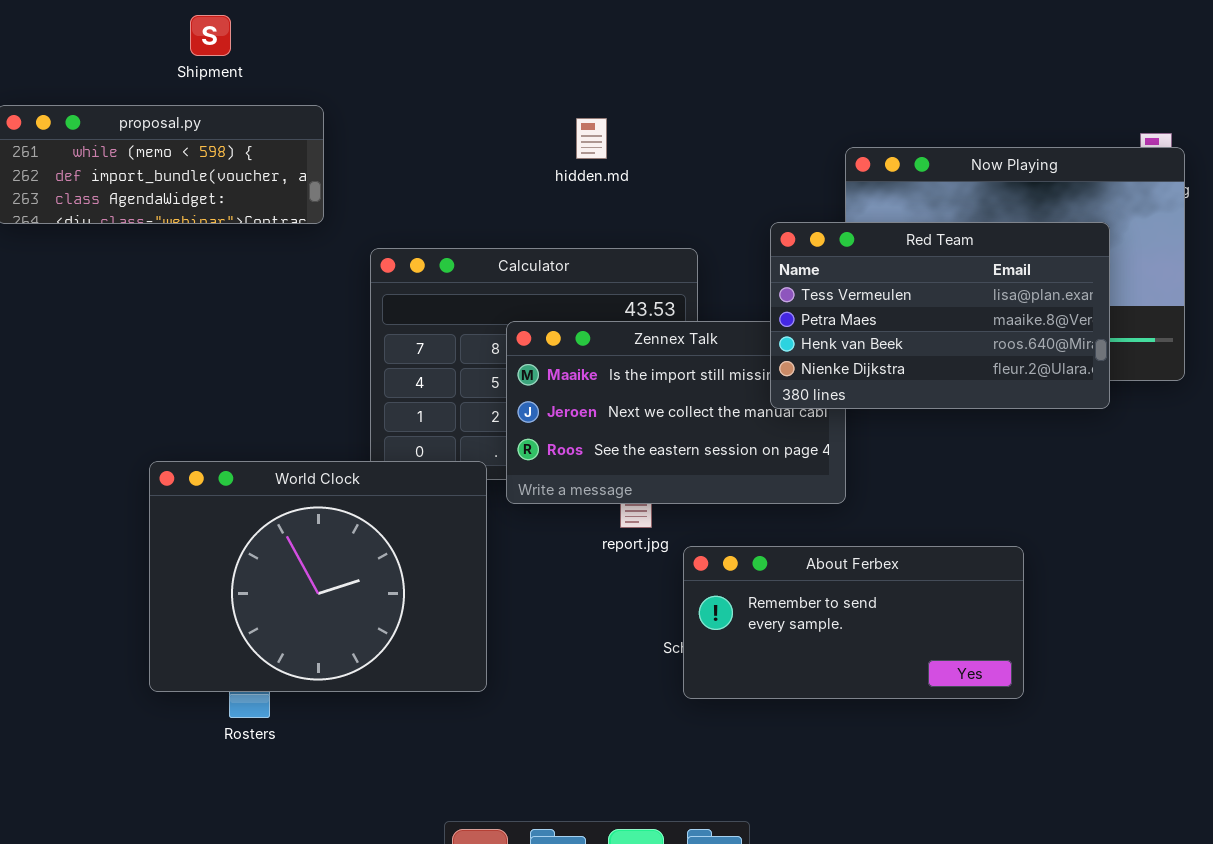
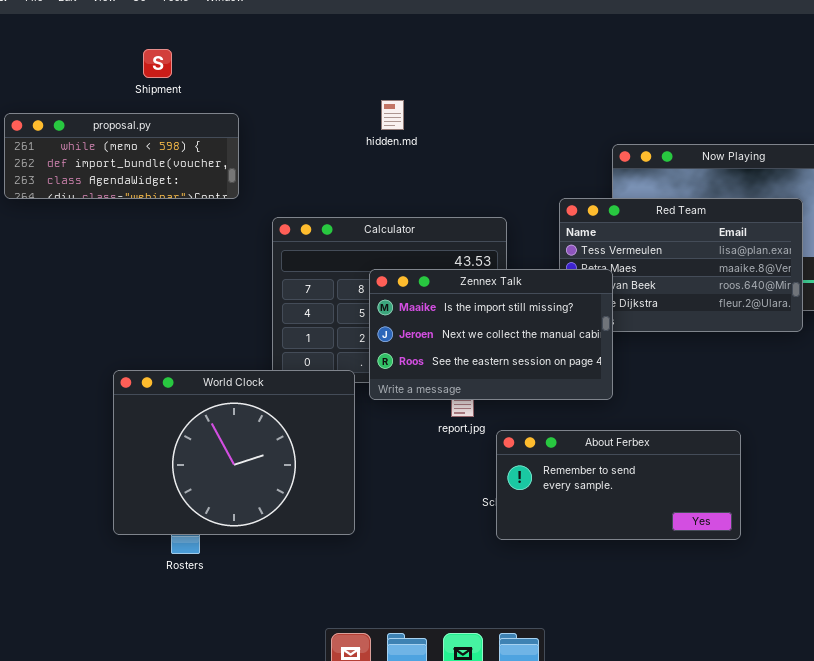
hidden.md: [576,118,607,159] -> [381,100,404,130], moved
Zennex Talk: [506,321,846,504] -> [369,269,613,400], raised

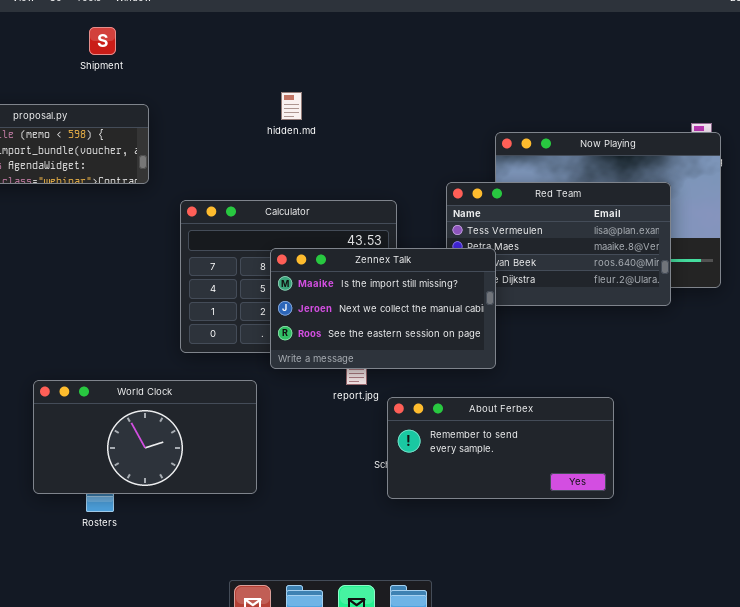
Shipment: [143,49,172,78] -> [89,27,116,55], moved
World Clock: [113,370,355,535] -> [33,380,257,494], resized

